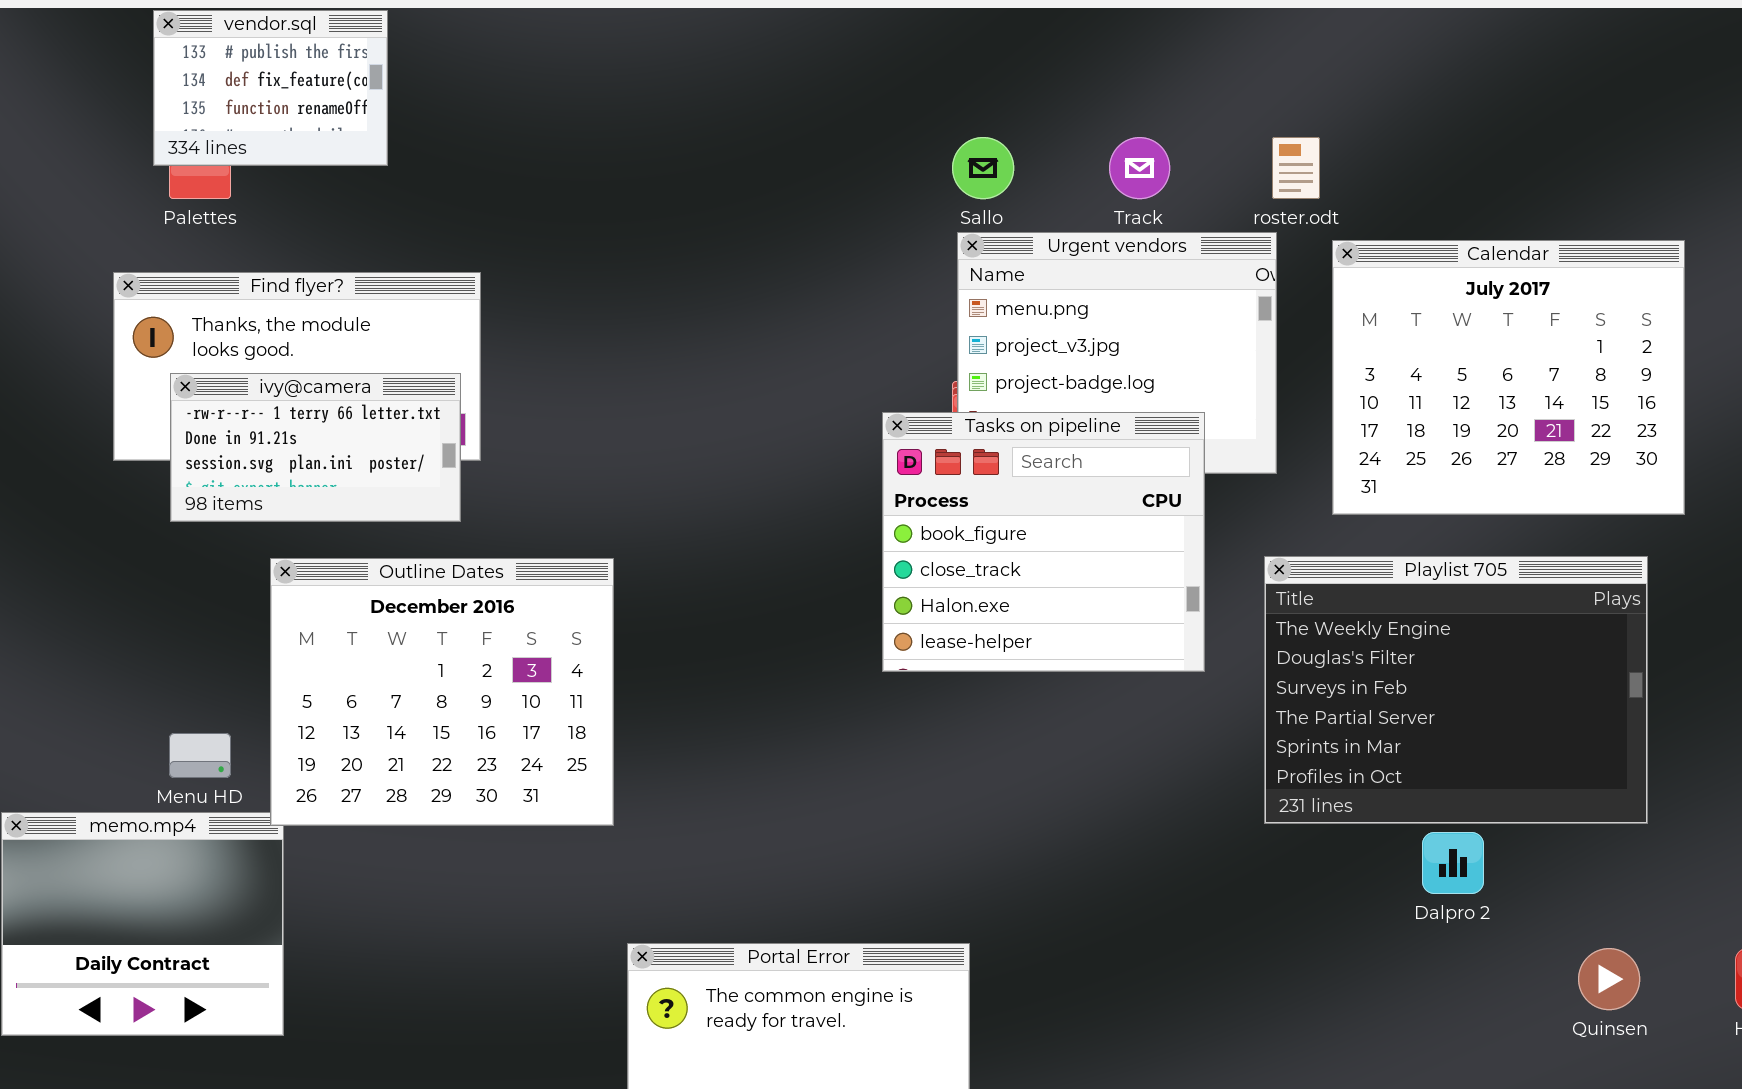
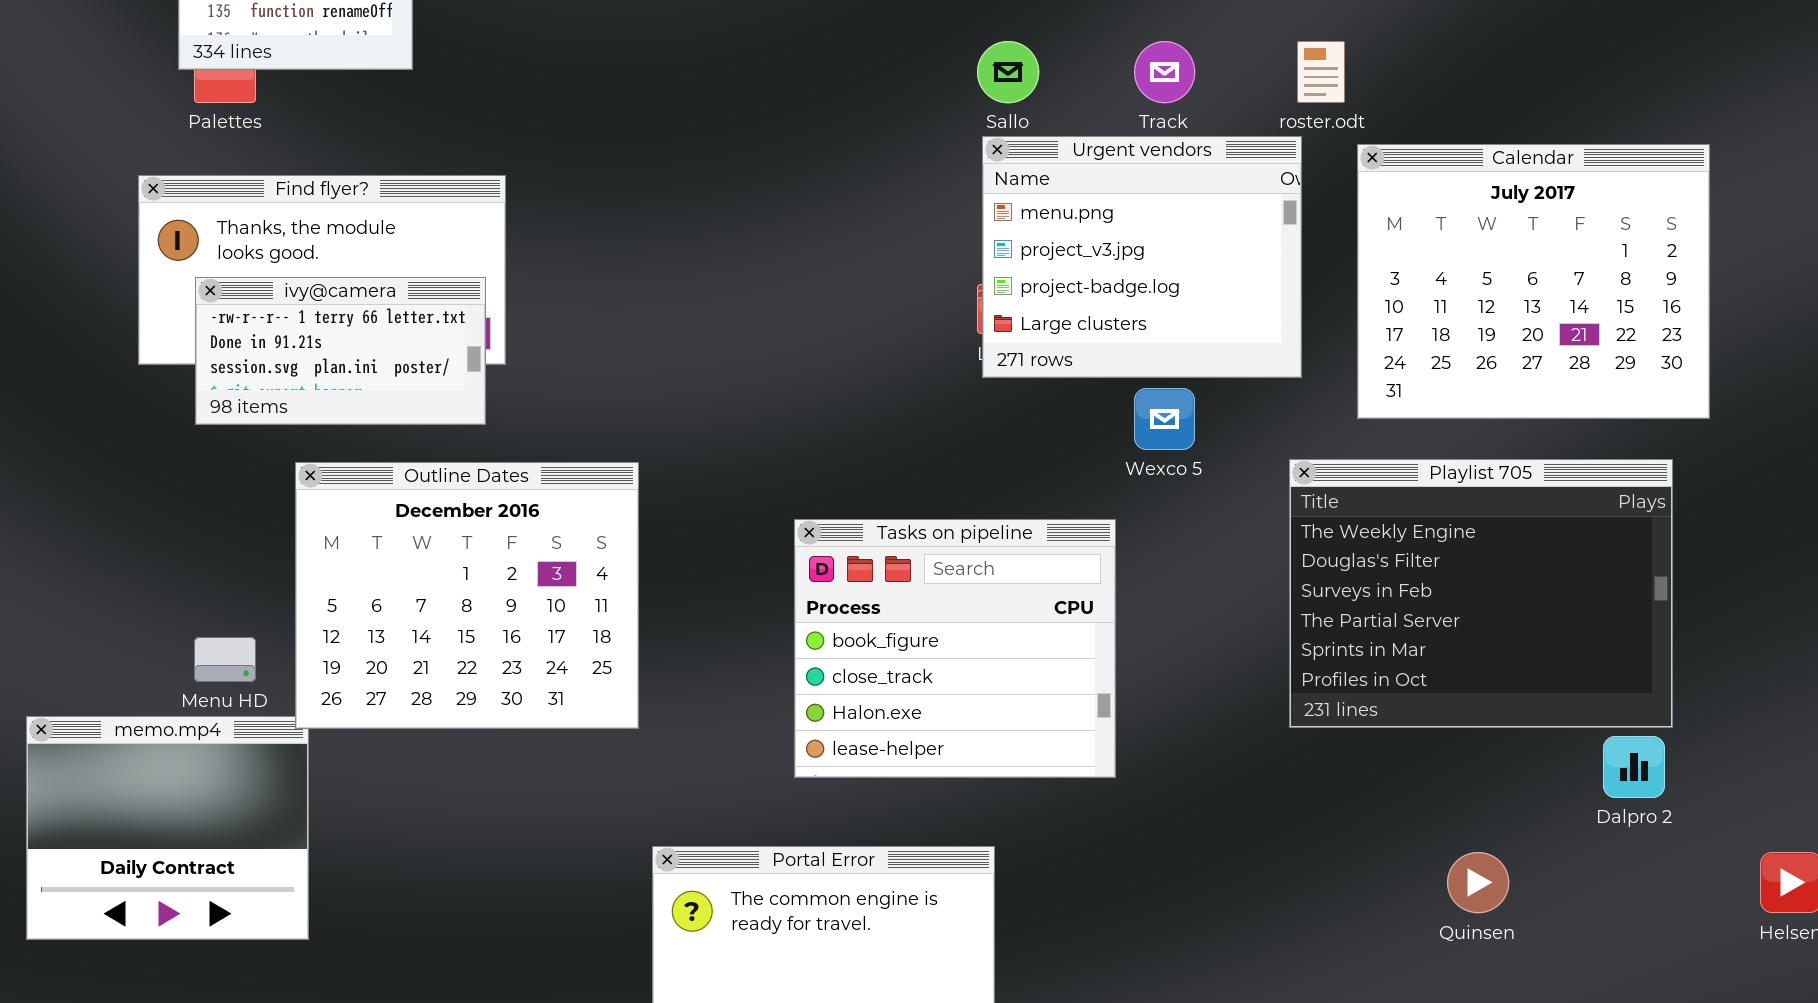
Tasks on pipeline: [882,412,1205,672] -> [794,519,1116,778], moved
Dalpro 2: [1422,832,1484,894] -> [1603,736,1665,798], moved
Quinsen: [1578,948,1640,1010] -> [1447,852,1509,913], moved

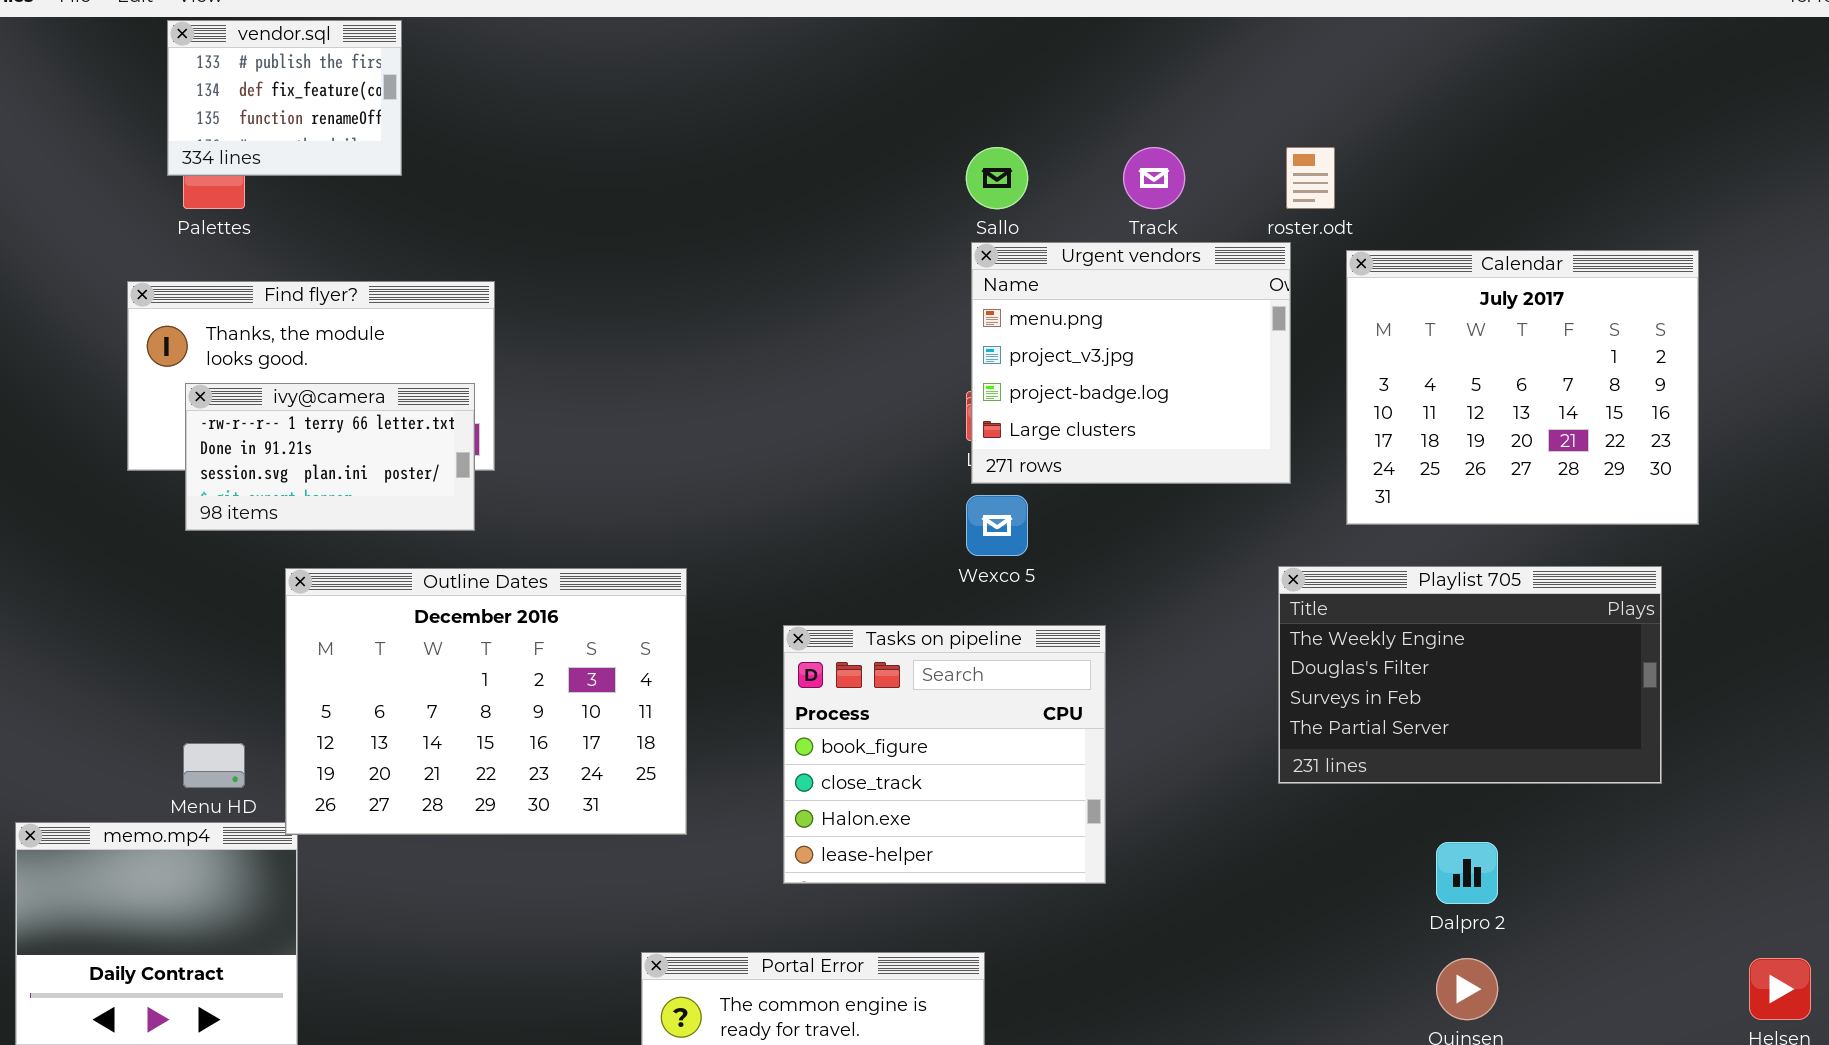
Wexco 5: [1134,388,1195,450] -> [966,495,1028,556], moved
Playlist 705: [1289,459,1673,728] -> [1278,566,1662,784], resized
Outline Dates: [295,462,639,729] -> [285,568,687,835], resized
Dalpro 2: [1603,736,1665,798] -> [1436,842,1498,904], moved

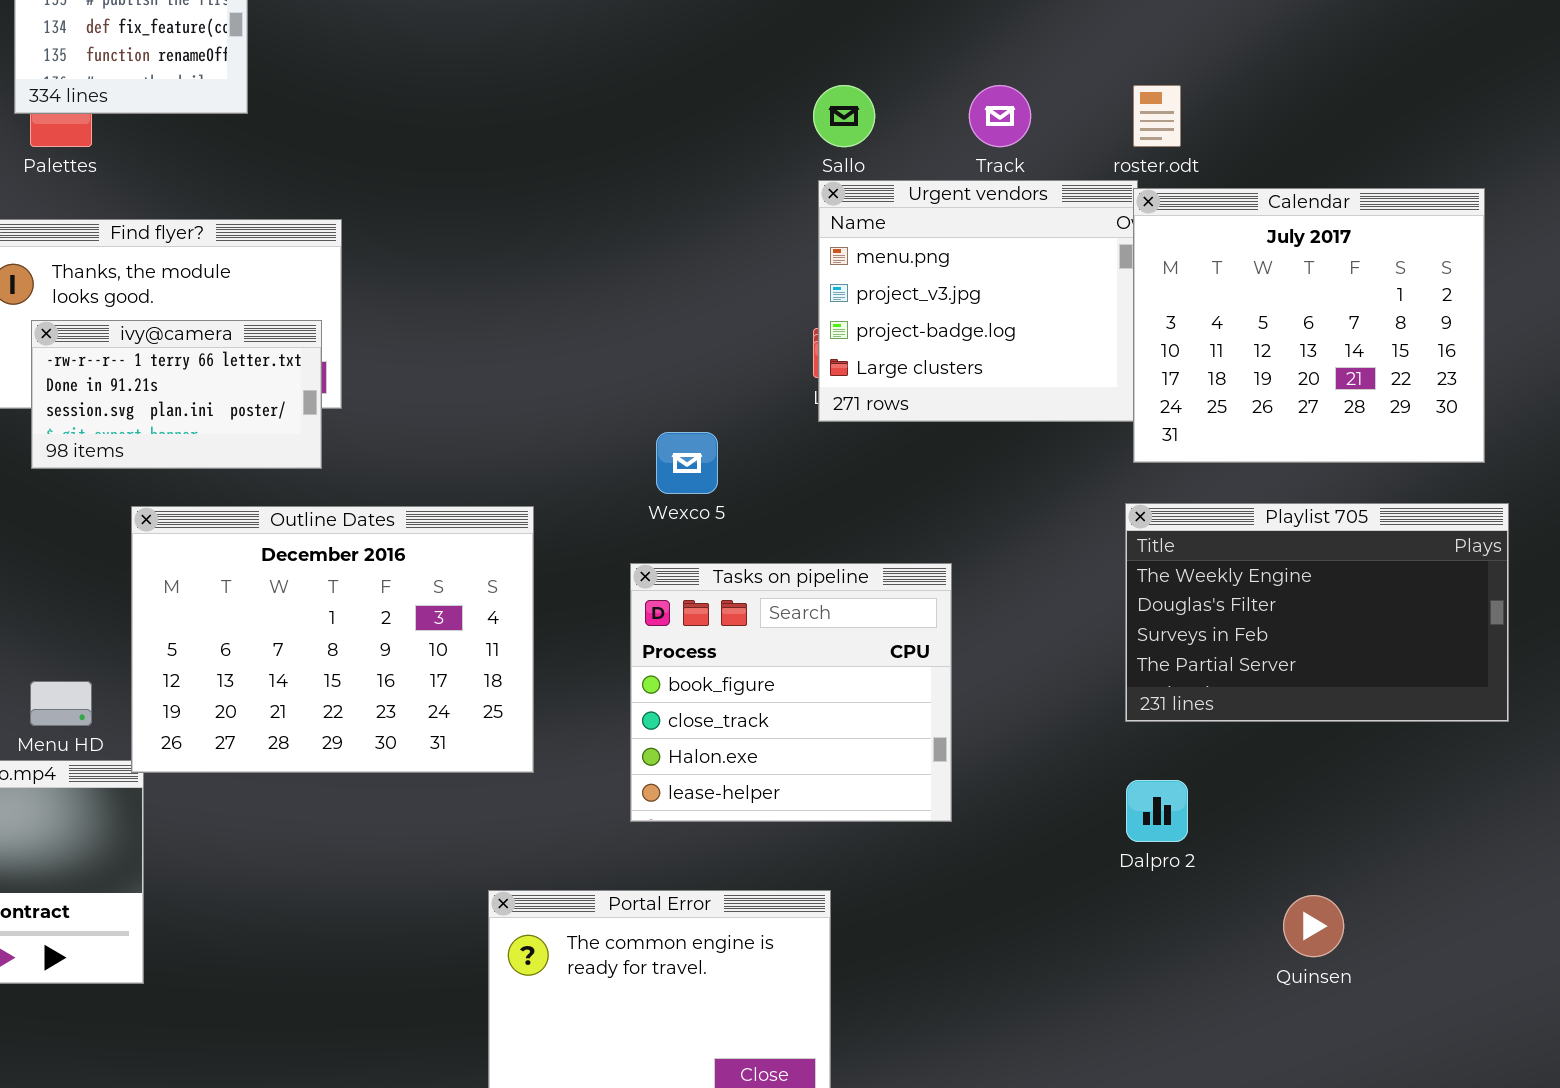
Calendar: [1346,250,1699,525] -> [1133,188,1485,463], moved
Wexco 5: [966,495,1028,556] -> [656,432,718,494], moved
Dalpro 2: [1436,842,1498,904] -> [1126,780,1188,842], moved

